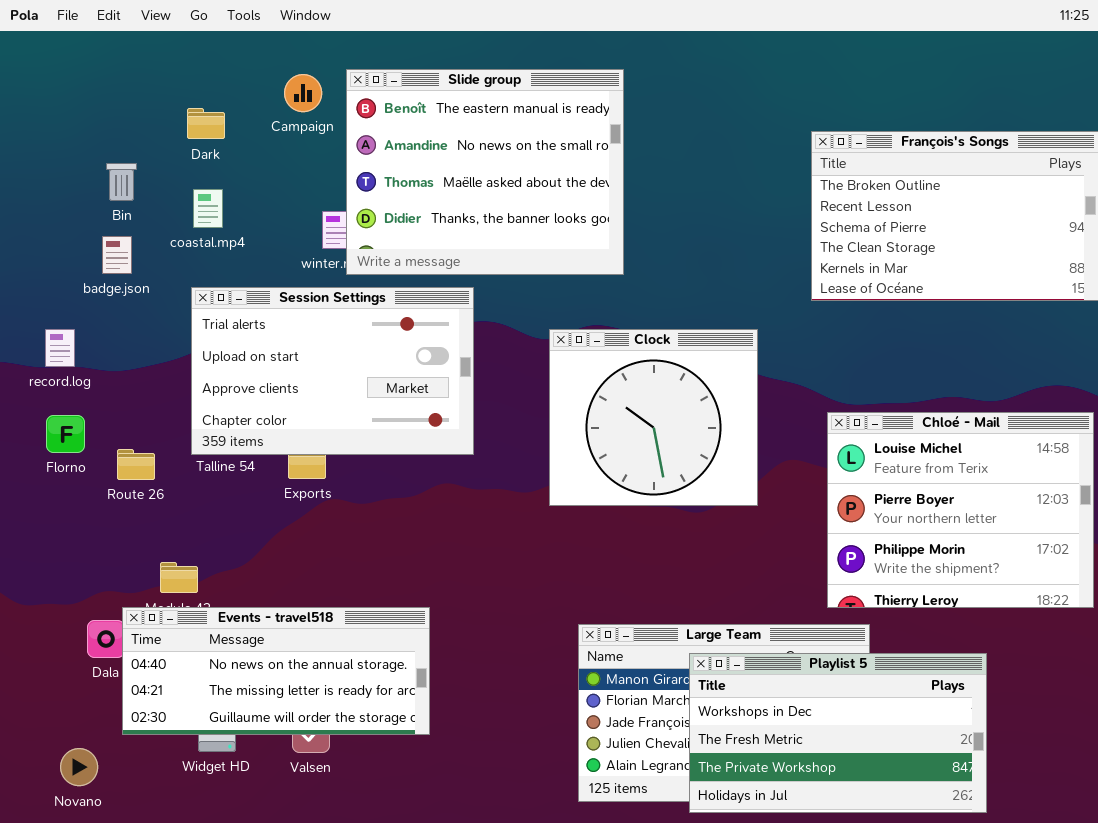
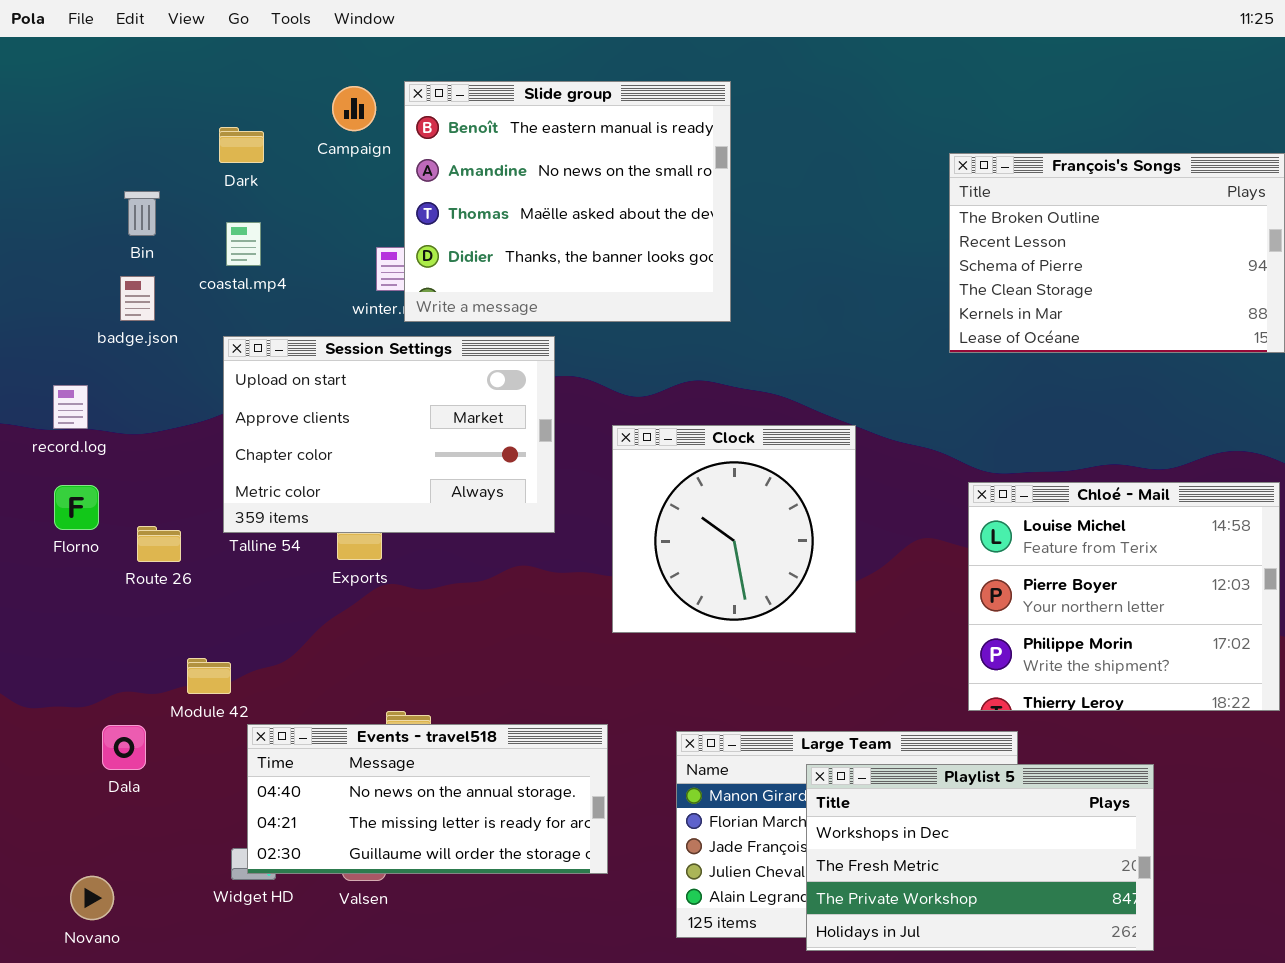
Session Settings: [191,287,474,455] -> [223,336,555,533], scrolled down 1 row
Clock: [549,329,758,506] -> [612,425,856,633], moved
Events - travel518: [122,607,430,735] -> [247,724,608,874], moved

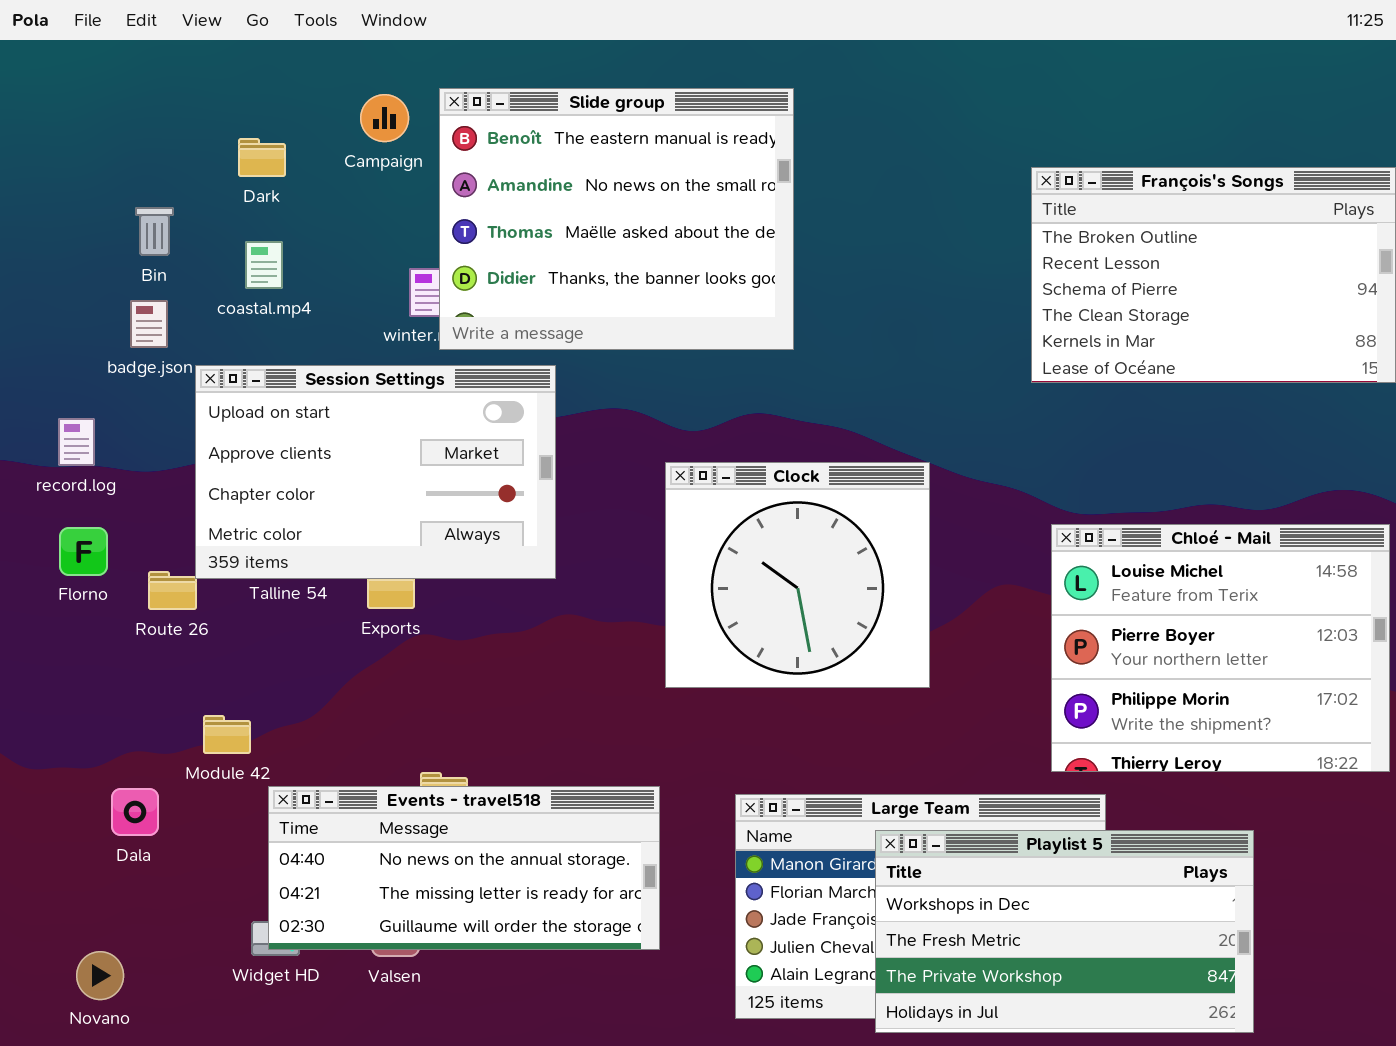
Session Settings: [223,336,555,533] -> [195,365,556,579], moved

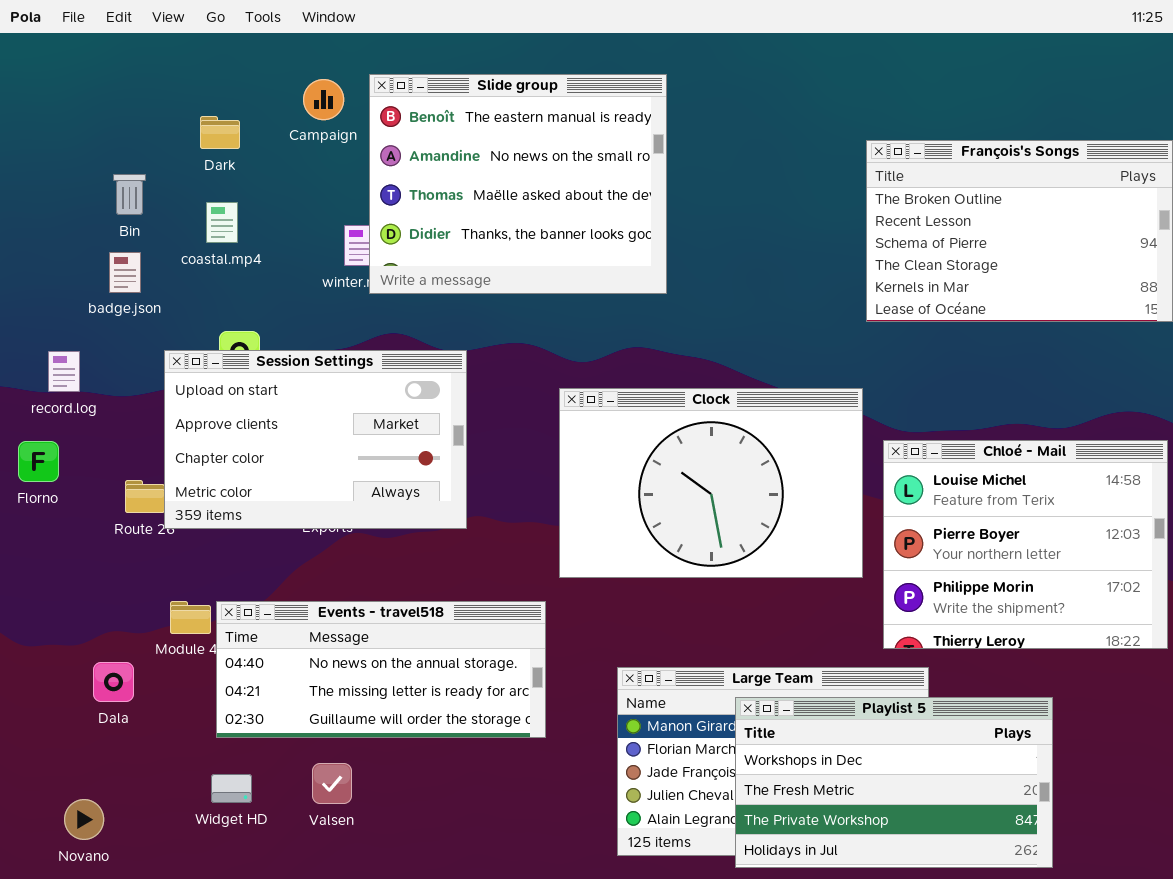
Session Settings: [195,365,556,579] -> [164,350,467,529], moved
Clock: [665,462,930,688] -> [559,388,863,578], resized
Florno: [59,527,108,576] -> [18,441,59,482], moved
Events - travel518: [268,786,660,950] -> [216,601,546,738], moved

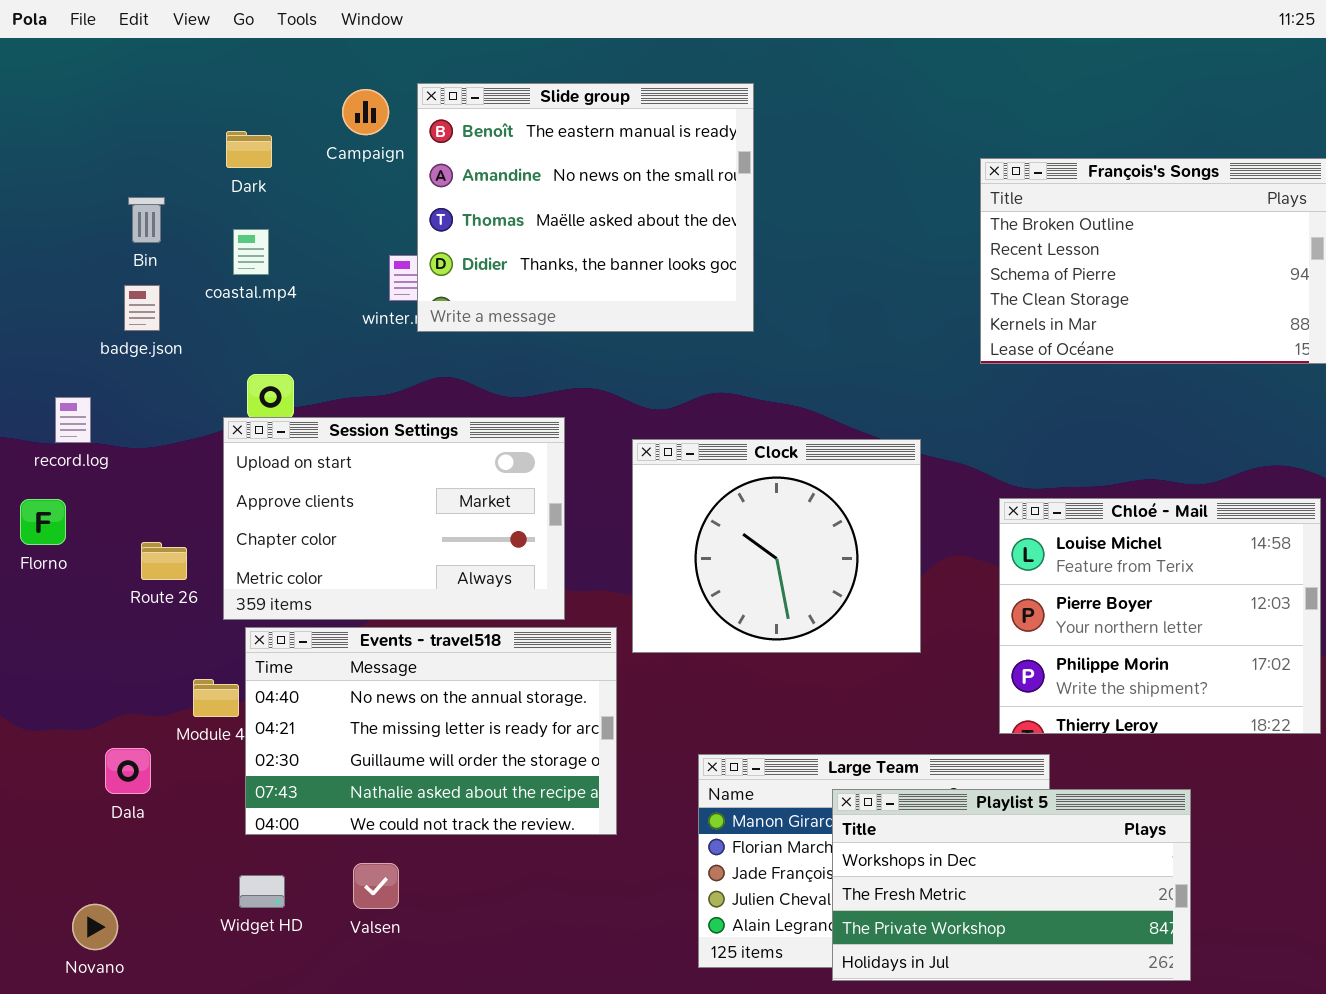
Session Settings: [164,350,467,529] -> [223,417,565,620], moved
Clock: [559,388,863,578] -> [632,439,921,653], resized
Events - travel518: [216,601,546,738] -> [245,627,617,835], resized

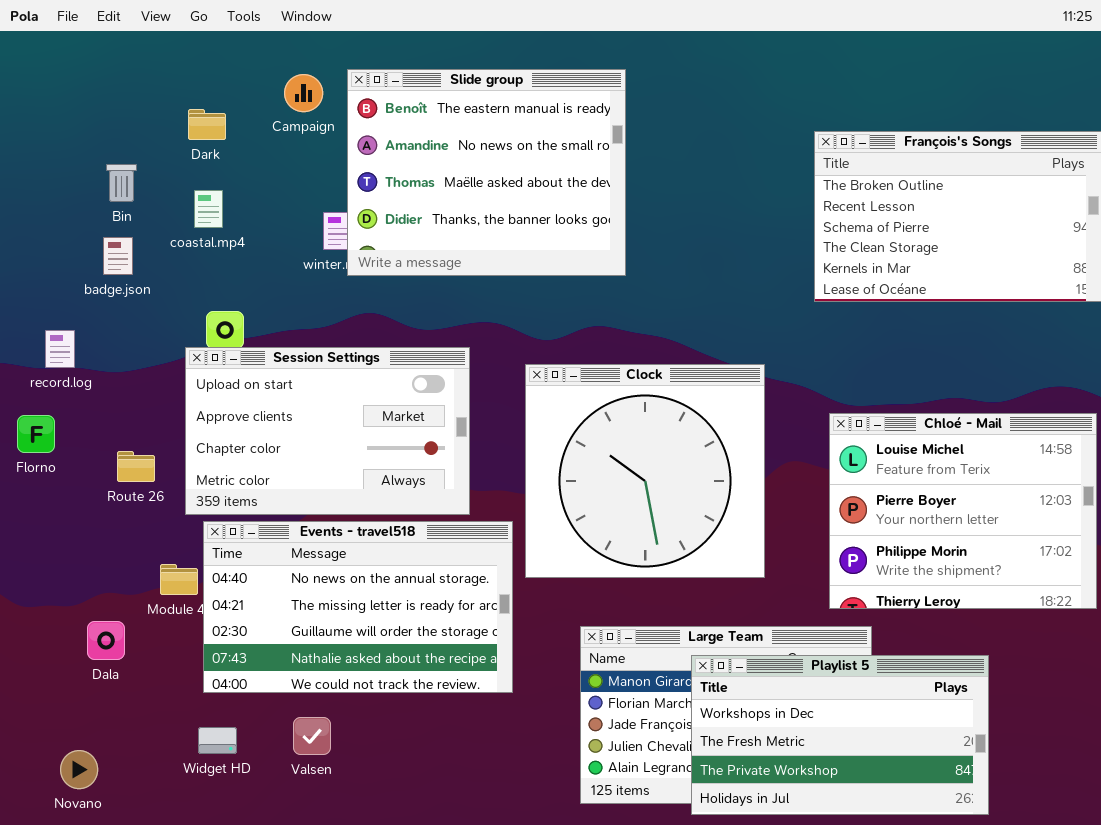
Clock: [632,439,921,653] -> [525,364,765,578], resized

